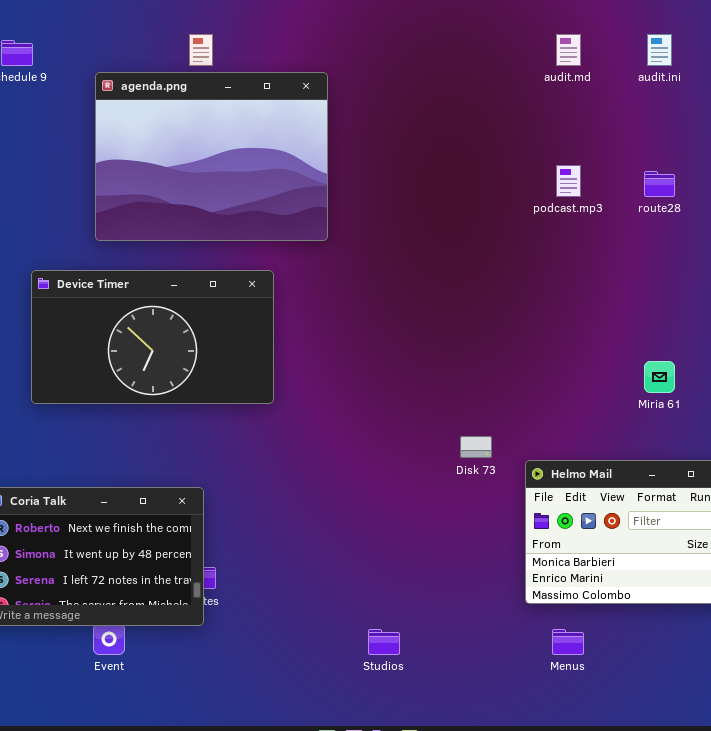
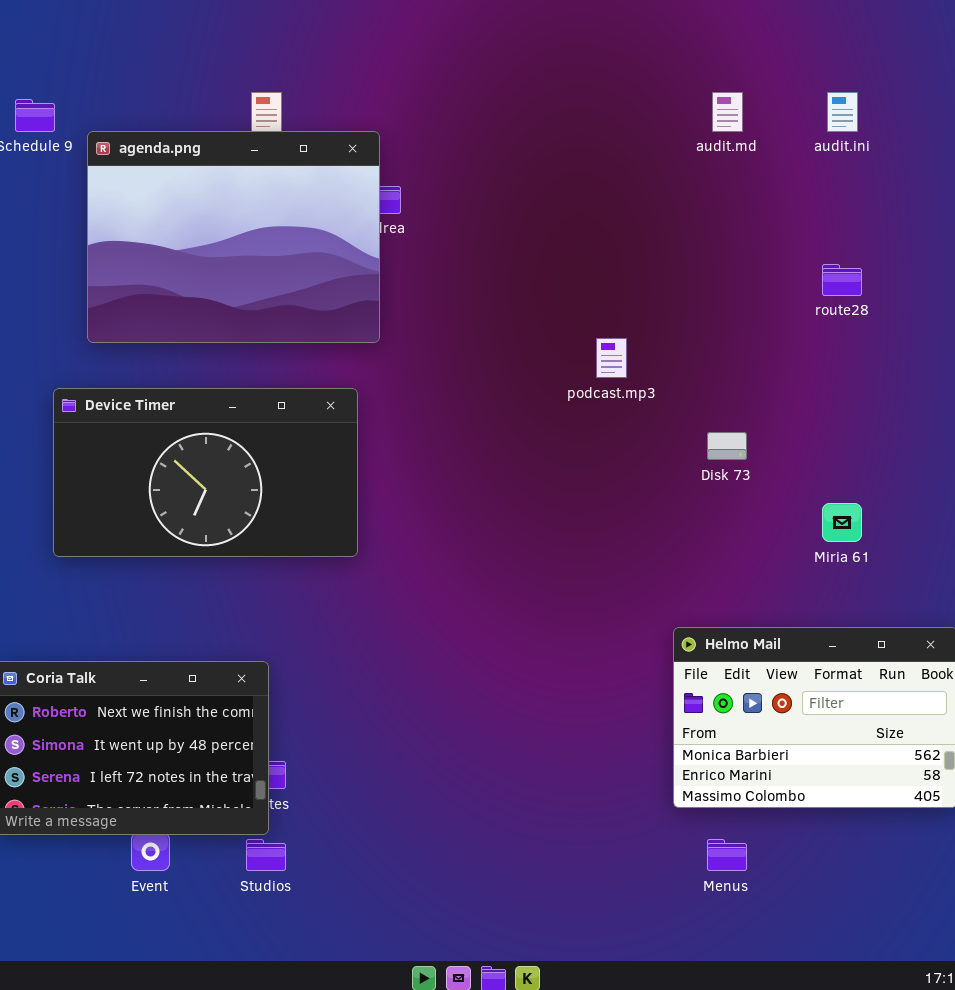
agenda.png: [95,72,328,241] -> [87,131,380,343], moved
podcast.mp3: [556,165,581,197] -> [596,338,627,378], moved
Disk 73: [460,436,492,458] -> [707,432,747,460], moved
Studios: [368,629,400,655] -> [246,839,286,871], moved

